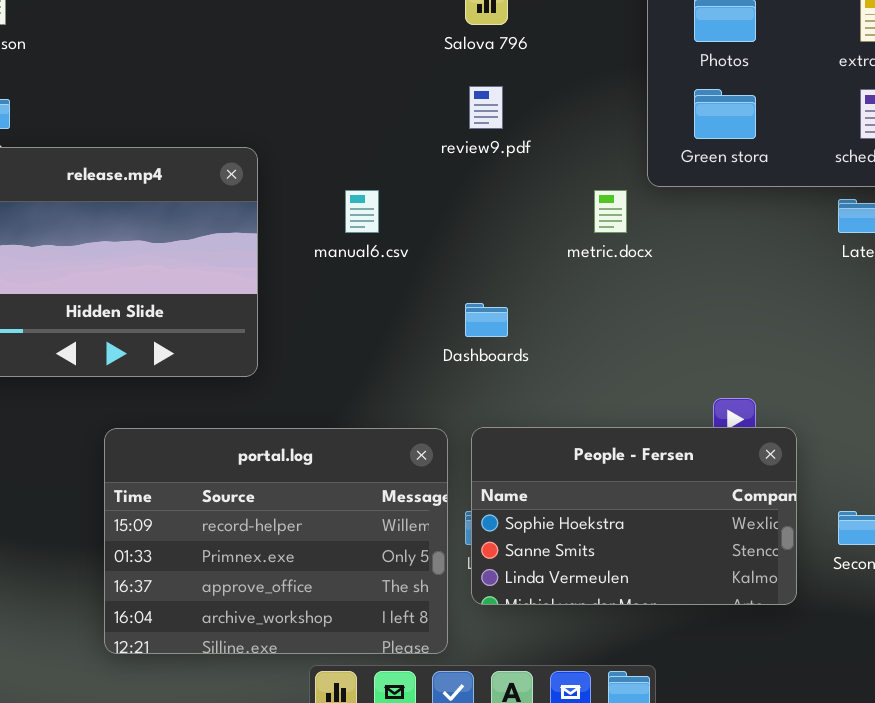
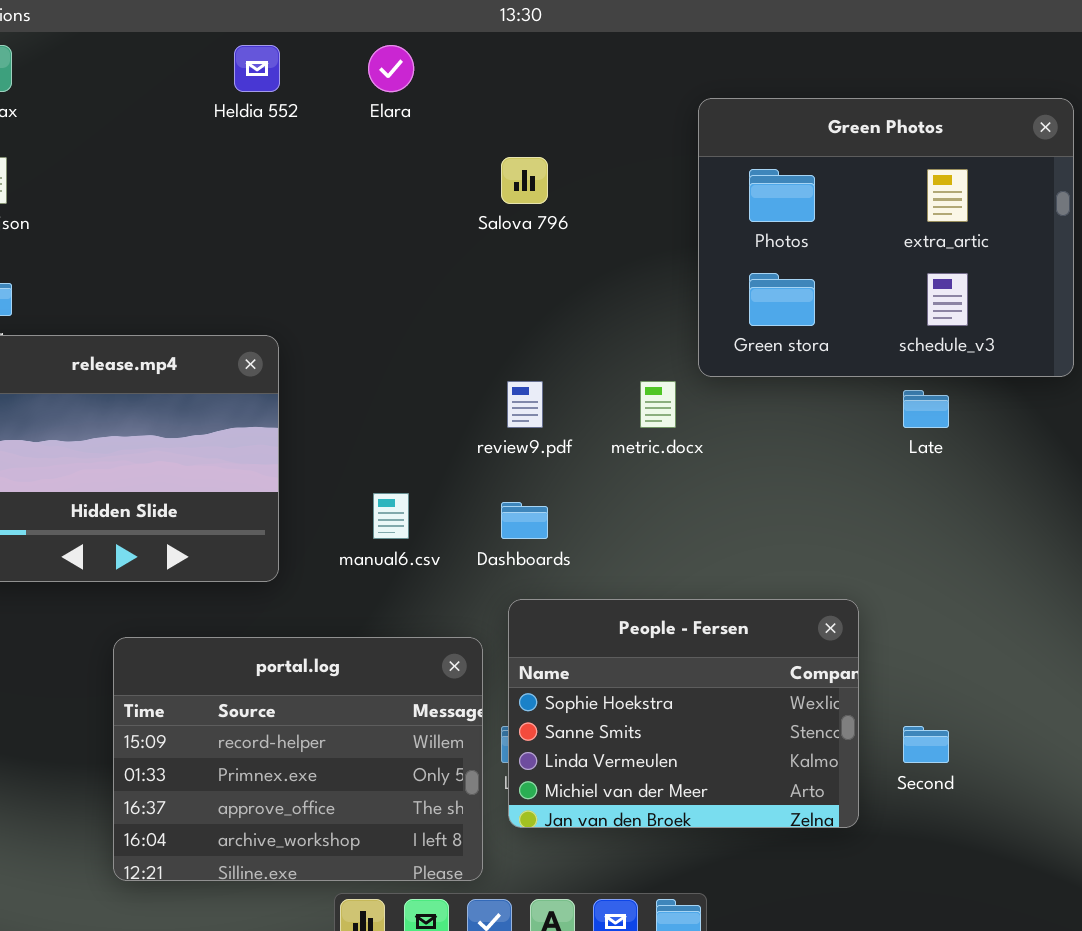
review9.pdf: [469,86,503,129] -> [507,381,543,428], moved
manual6.csv: [345,190,379,233] -> [373,493,409,539], moved
People - Fersen: [471,427,797,605] -> [508,599,859,828], resized

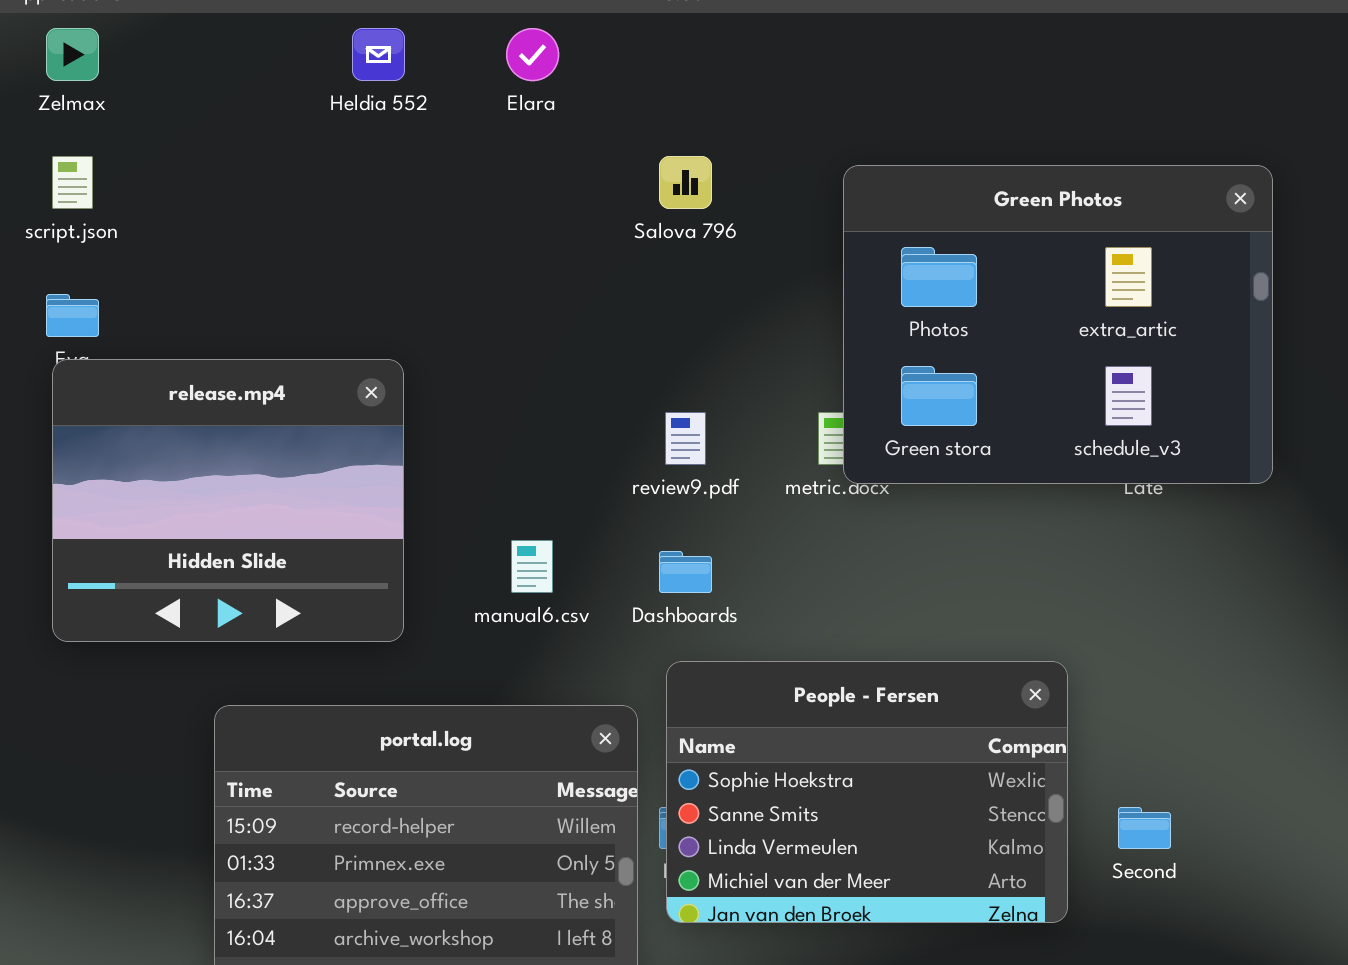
Green Photos: [698,98,1074,377] -> [843,165,1273,484], moved

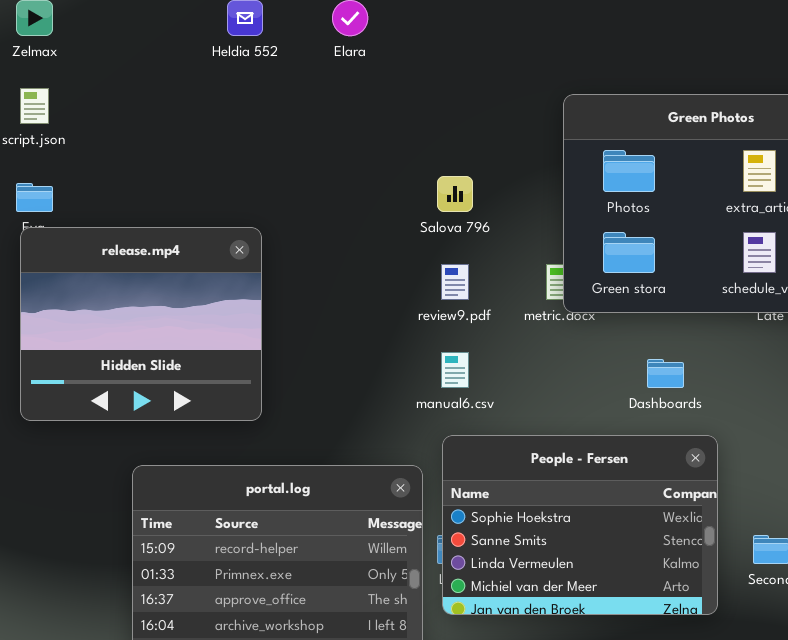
Salova 796: [659,156,712,209] -> [437,176,473,212], moved
manual6.csv: [511,540,553,593] -> [441,352,469,388], moved
Dashboards: [659,551,712,593] -> [647,359,684,388], moved

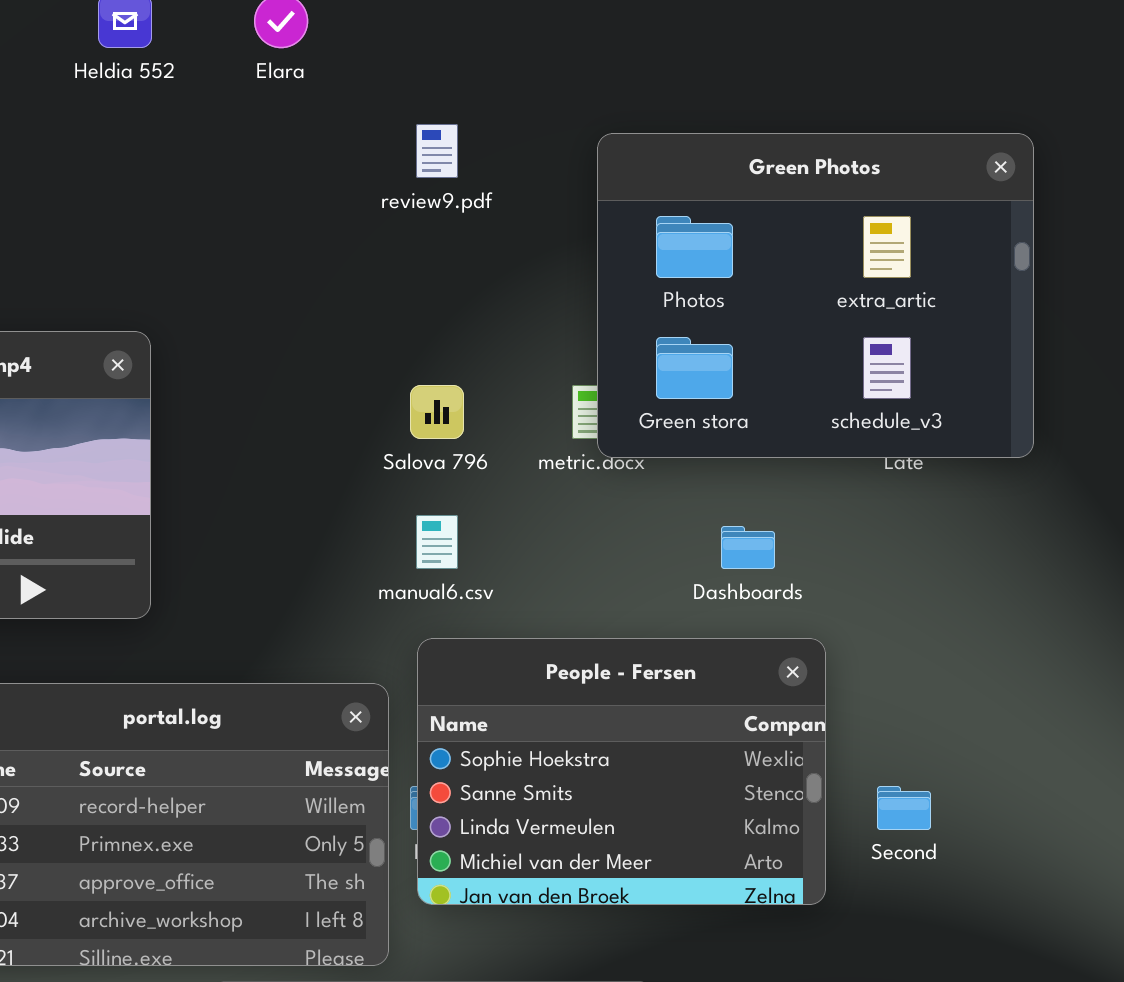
Salova 796: [437,176,473,212] -> [410,385,464,439], moved
review9.pdf: [441,264,469,300] -> [416,124,458,178], moved

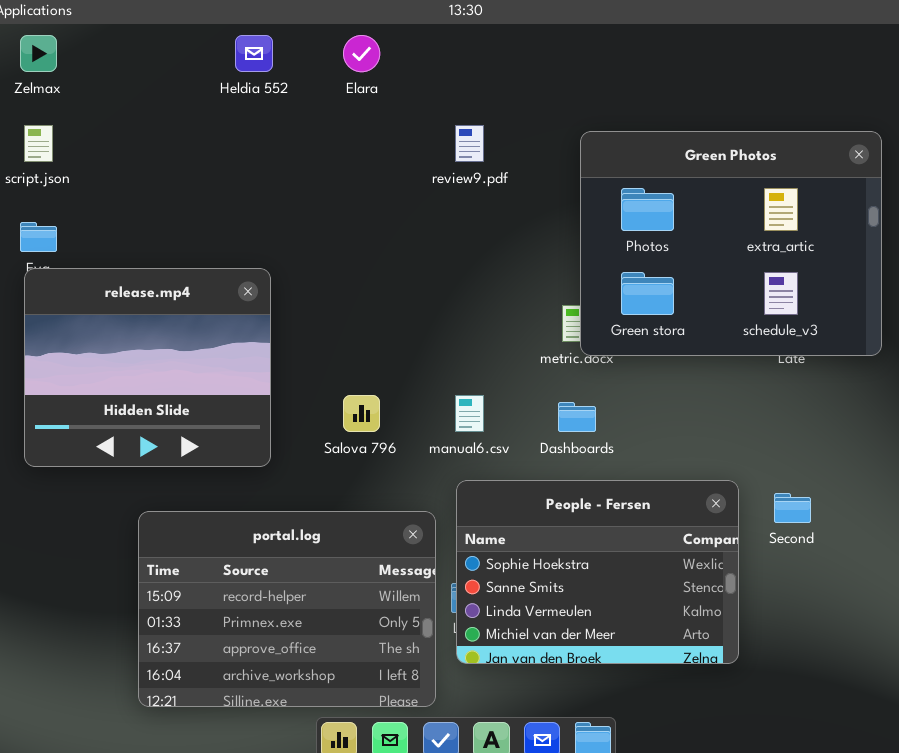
Salova 796: [410,385,464,439] -> [343,395,380,432], moved
Dashboards: [721,526,775,569] -> [558,402,596,432], moved
Second: [877,786,931,830] -> [774,493,811,523], moved

